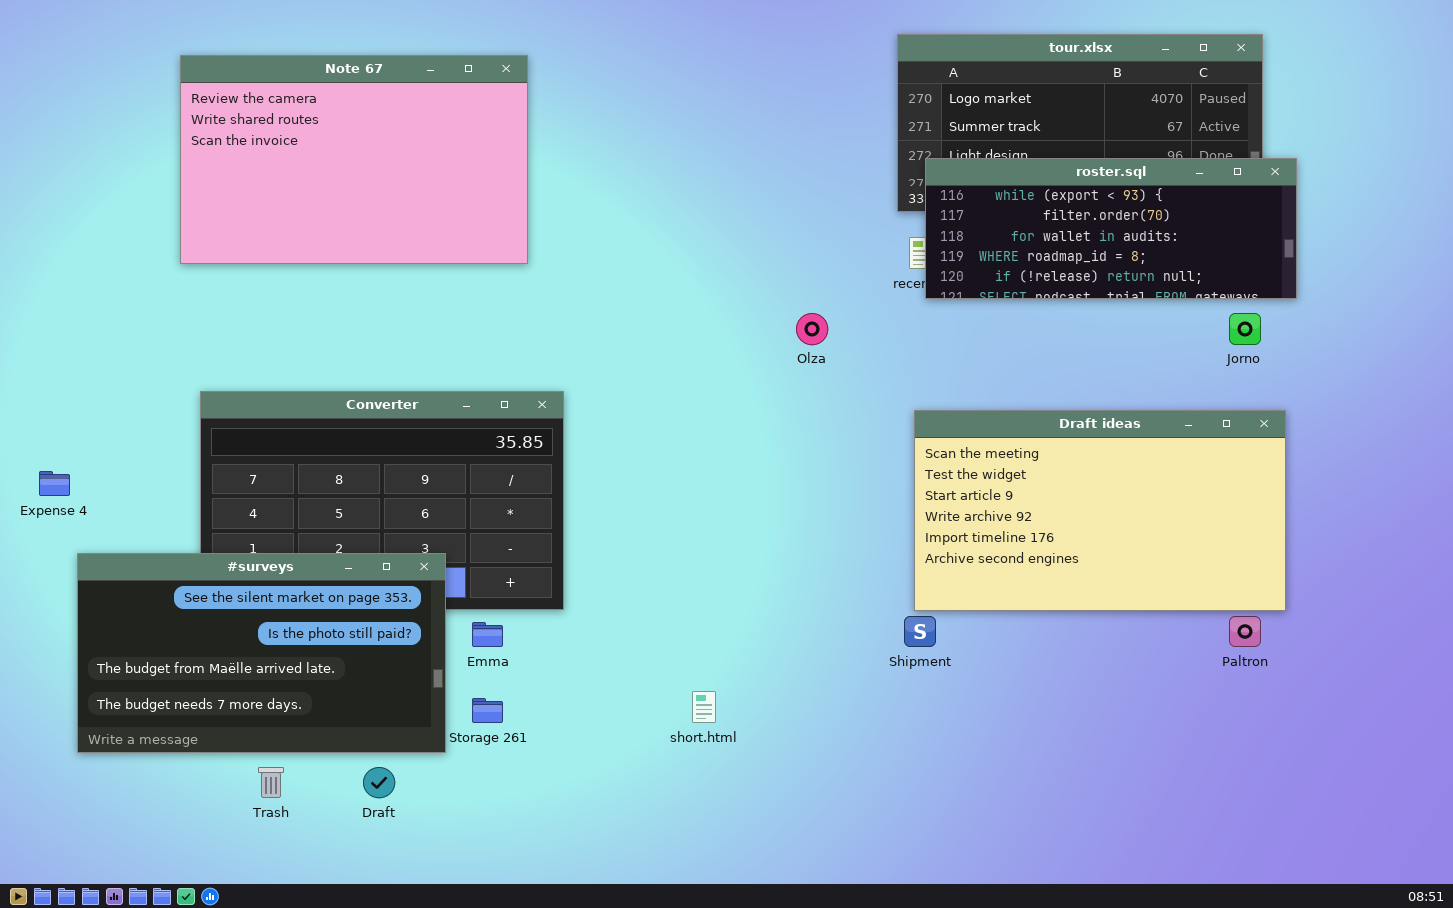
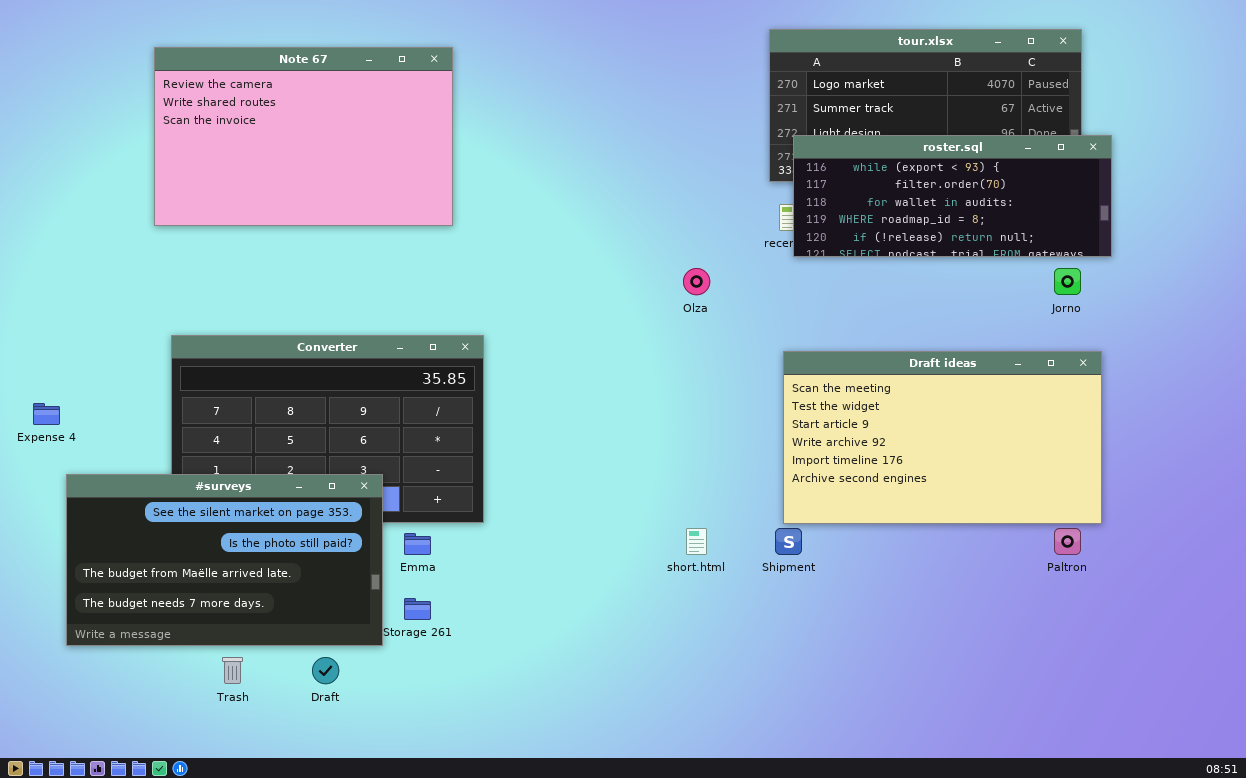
short.html: [692,691,716,723] -> [686,528,707,555], moved

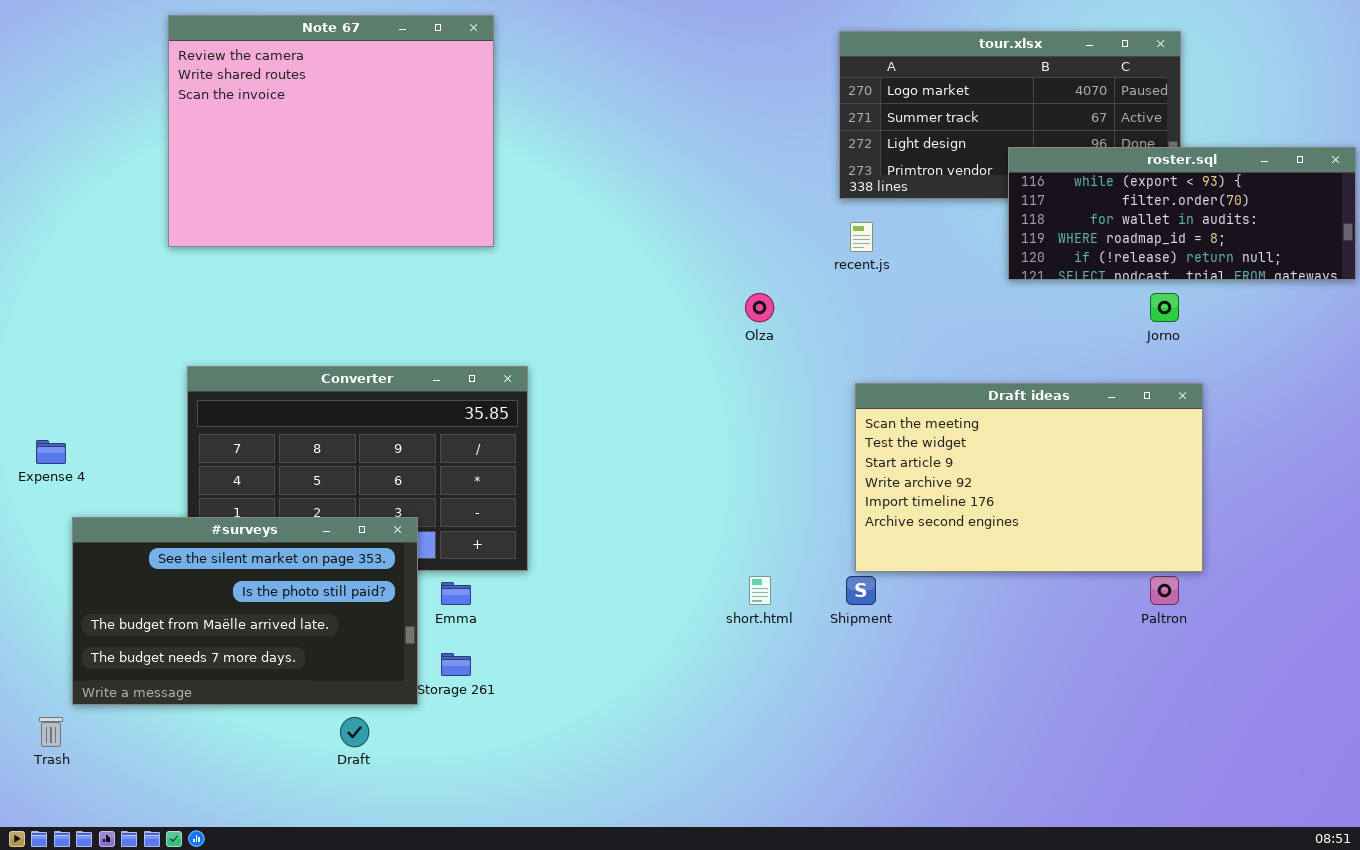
Note 67: [154,47,453,226] -> [168,15,494,247], resized
roster.sql: [793,135,1112,257] -> [1008,147,1356,280], moved
Trash: [222,657,243,684] -> [39,717,63,747], moved

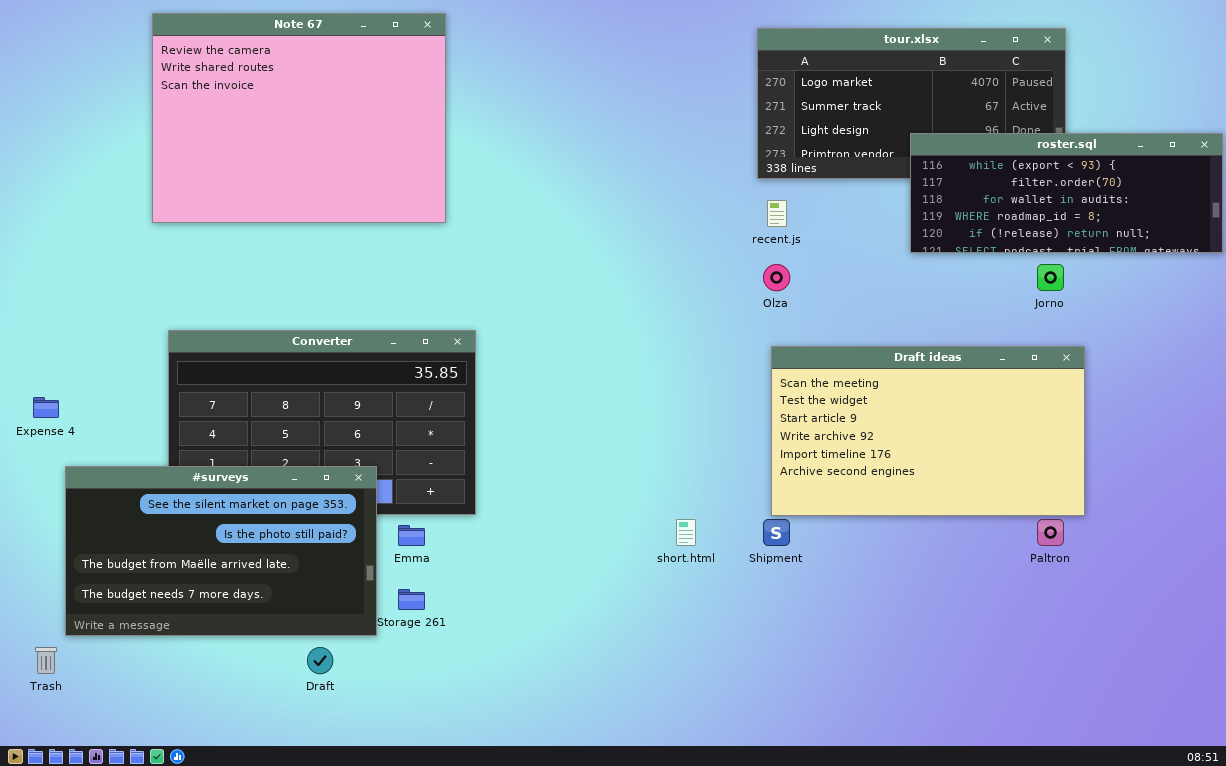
Olza: [745,293,774,322] -> [763,264,790,291], moved

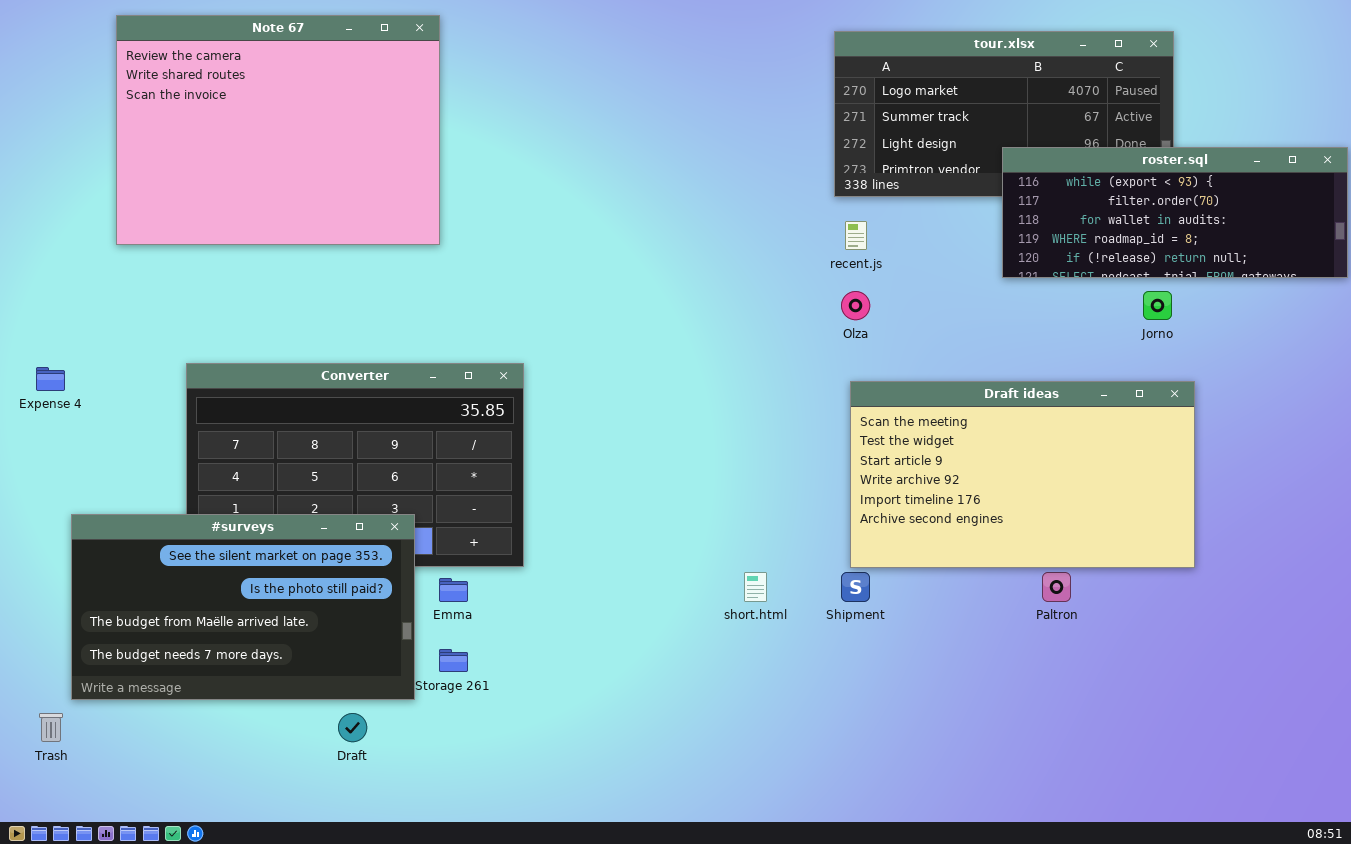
Note 67: [152,13,446,223] -> [116,15,440,245], moved
Expense 4: [33,397,59,418] -> [36,367,65,391], moved
Paltron: [1037,519,1064,546] -> [1042,572,1071,602], moved

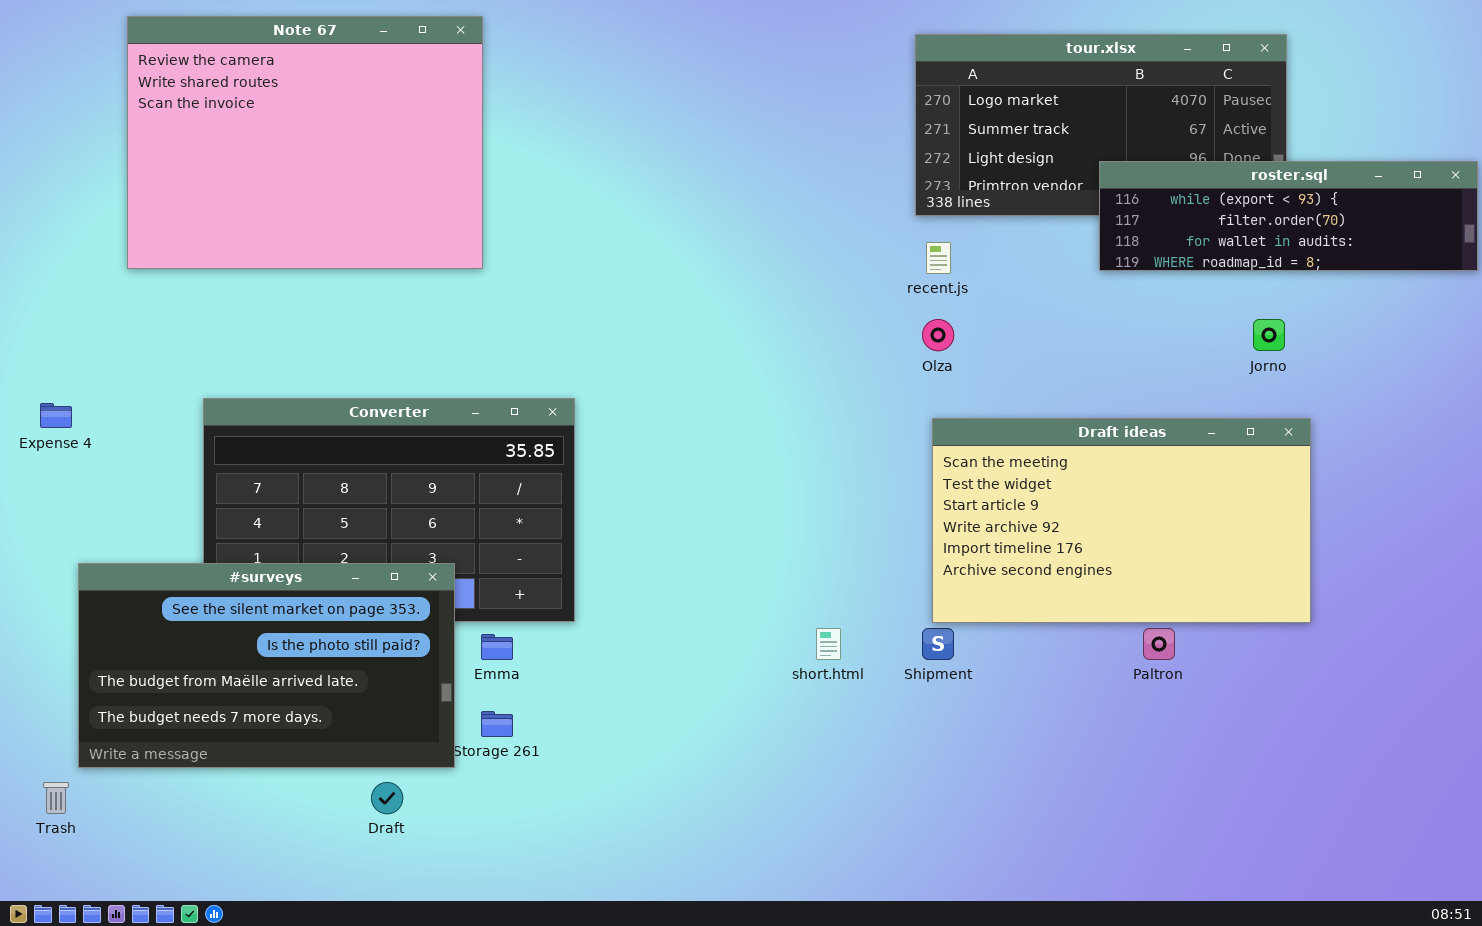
roster.sql: [1002,147,1348,278] -> [1099,161,1478,271], resized

